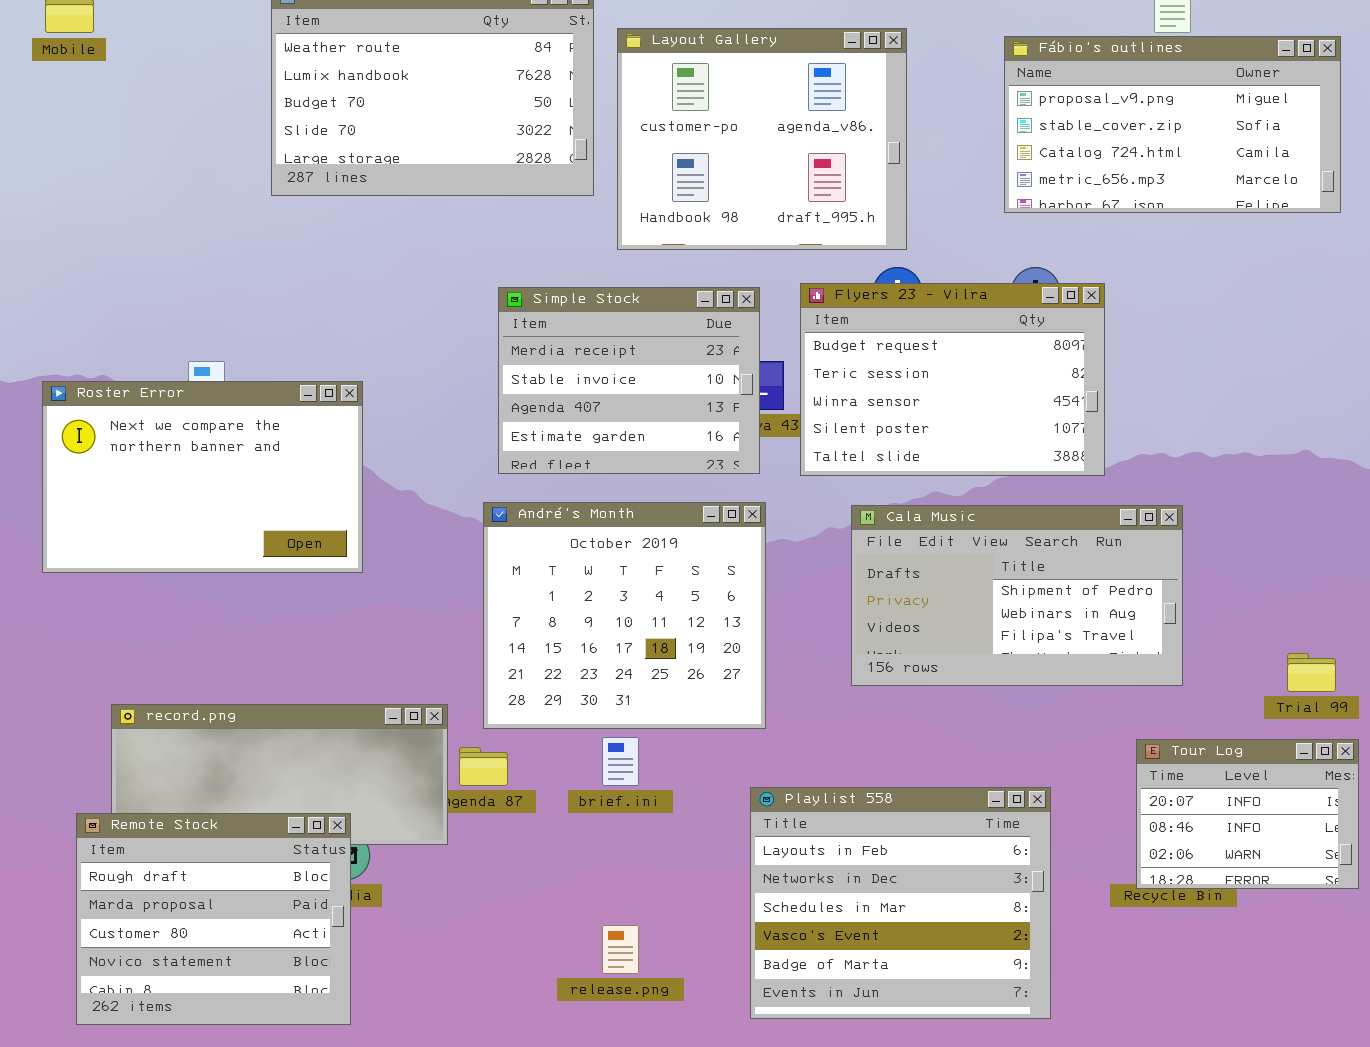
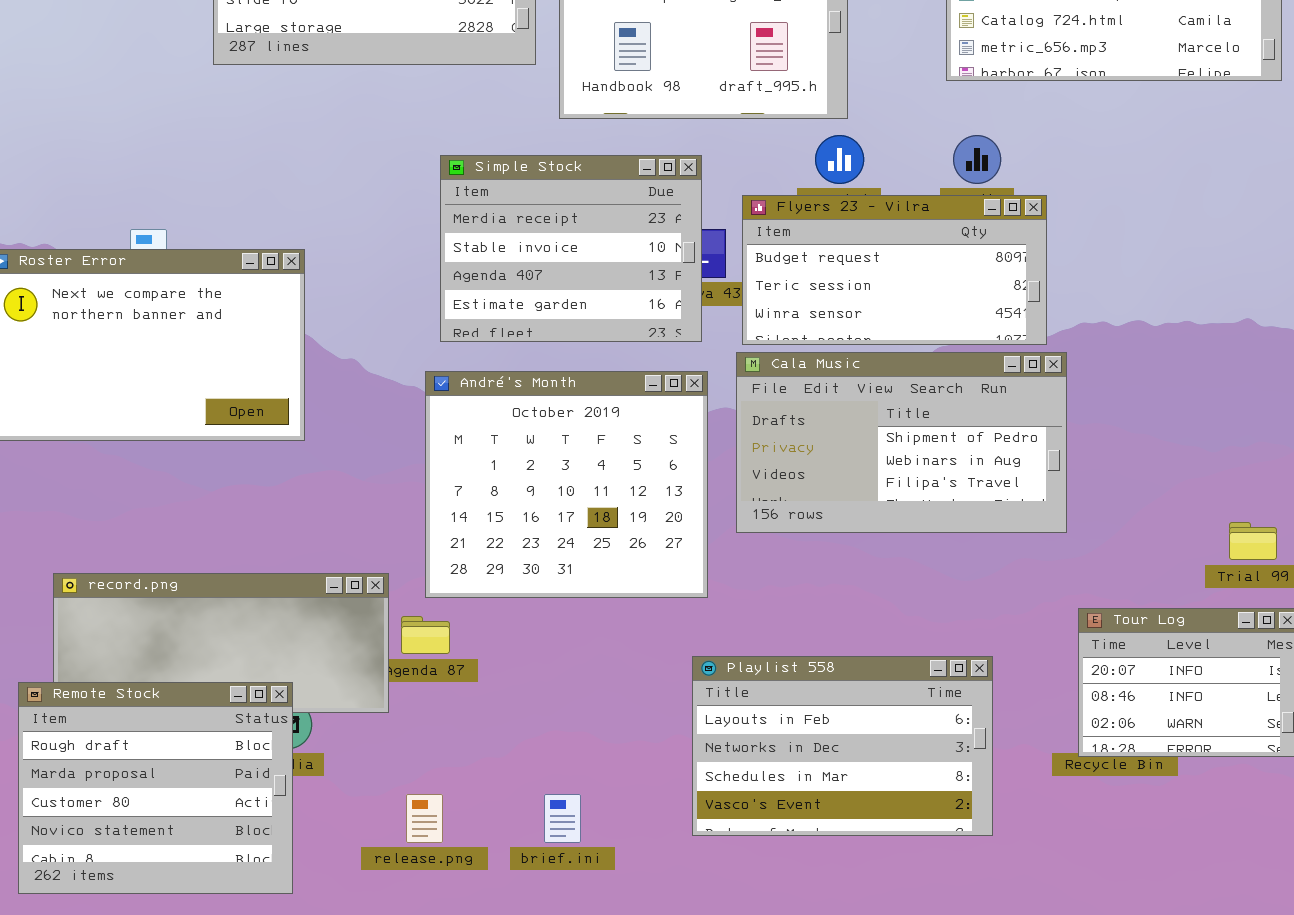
Flyers 23 - Vilra: [800,283,1105,476] -> [742,195,1047,345], resized
Cala Music: [851,505,1183,686] -> [736,352,1067,533], moved
brief.ini: [602,737,639,786] -> [544,794,581,843], moved
Playlist 558: [750,787,1051,1019] -> [692,656,993,836], resized
release.png: [602,925,639,974] -> [406,794,443,843], moved

